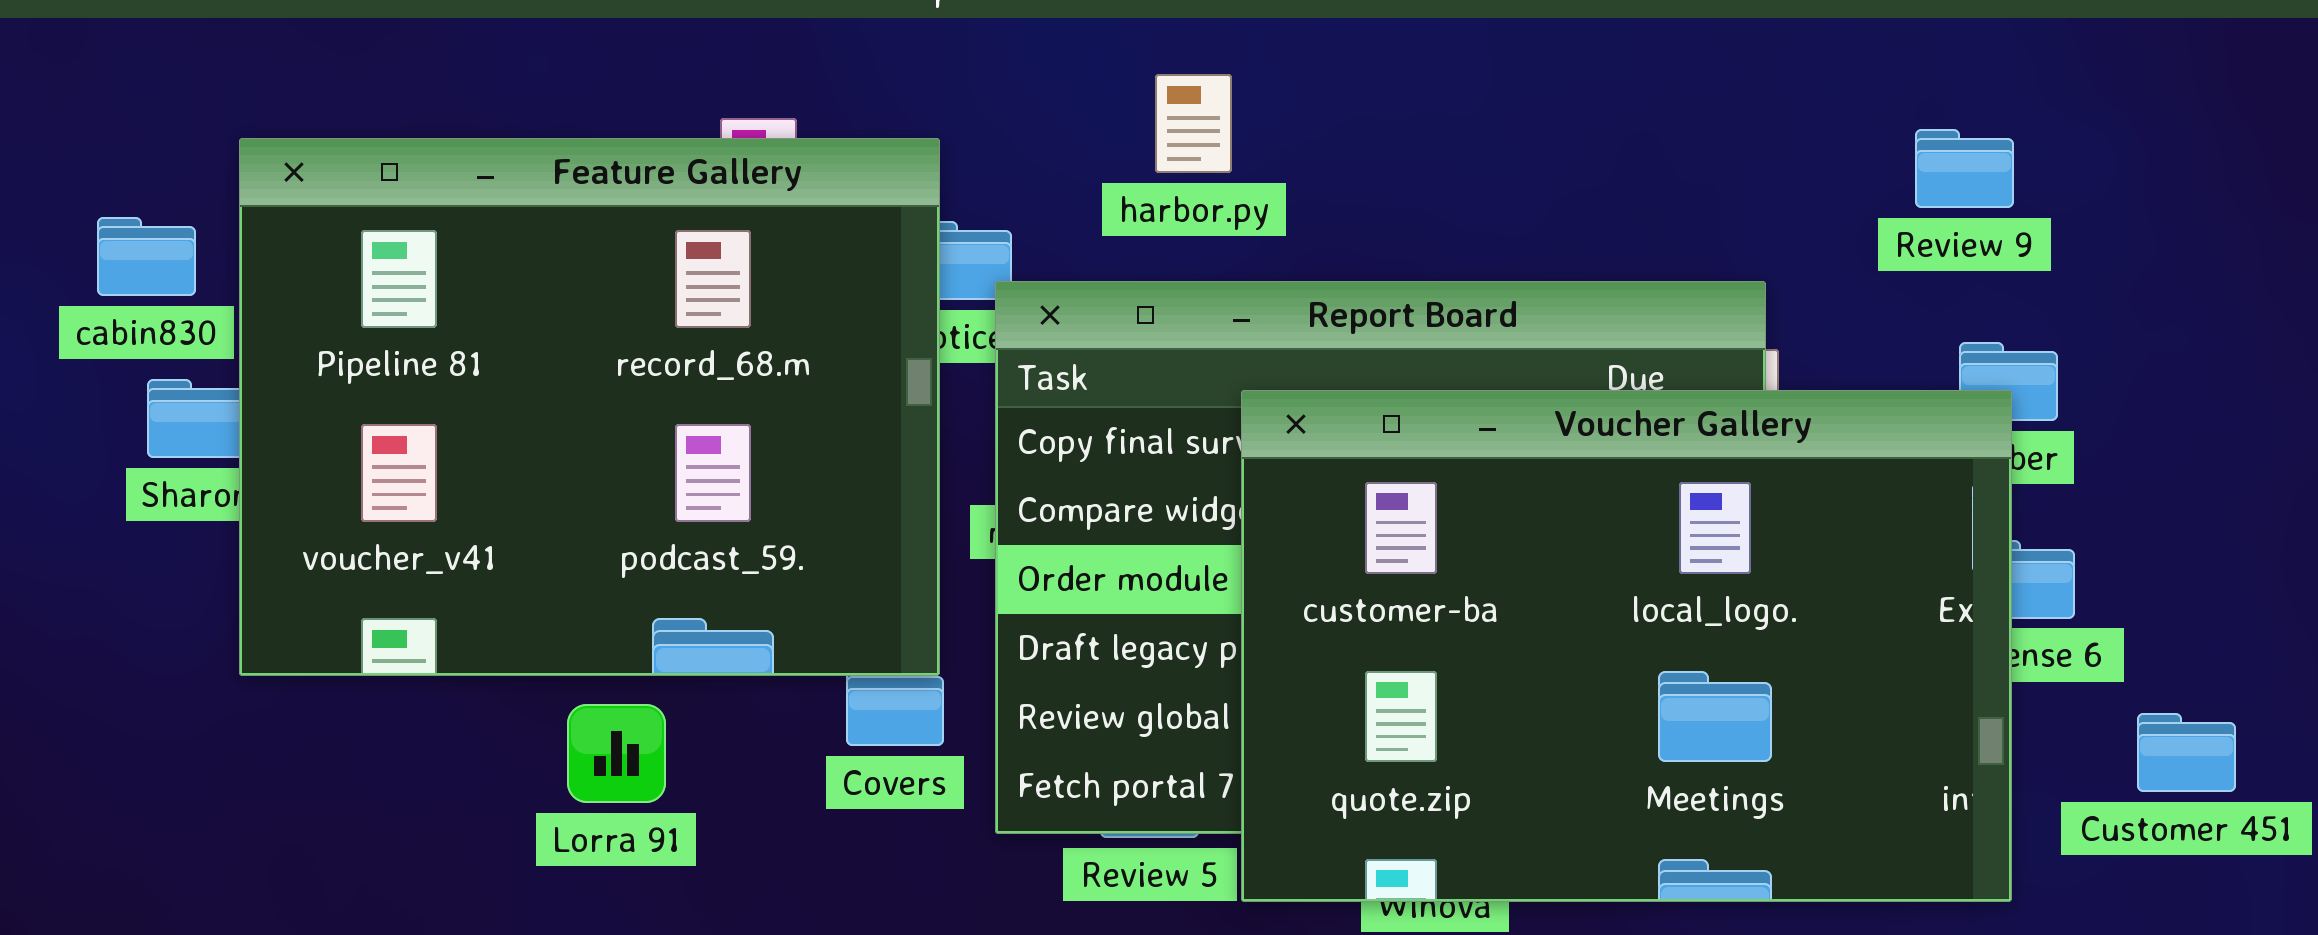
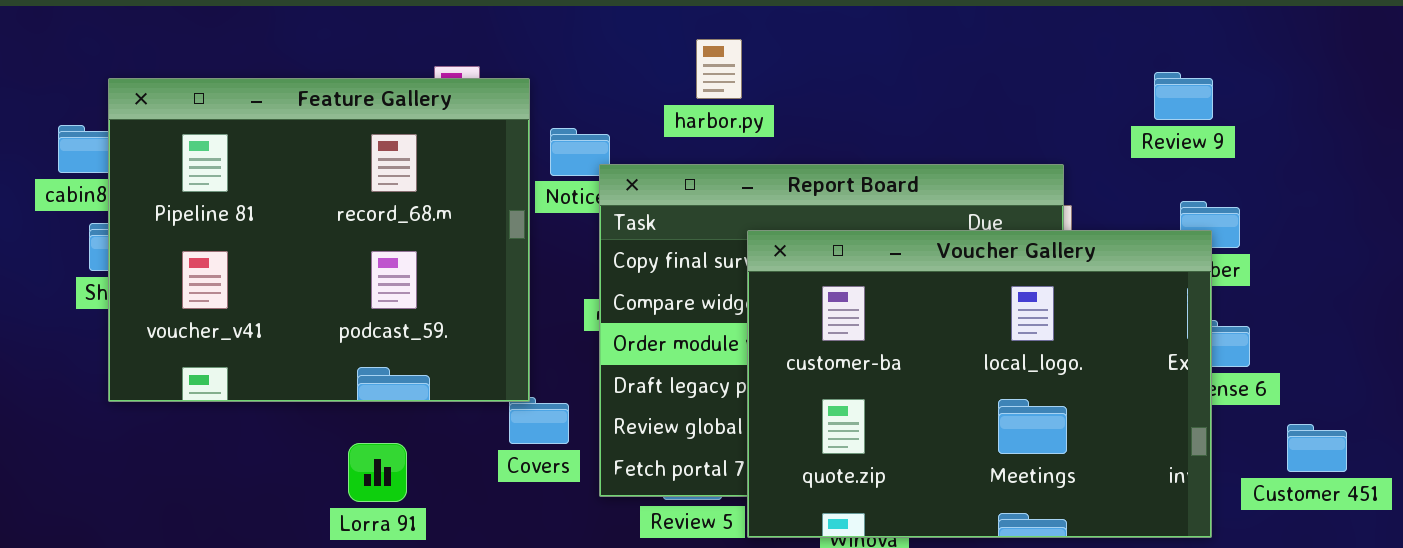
Feature Gallery: [239,138,940,676] -> [108,78,530,402], moved
Lorra 91: [567,704,666,803] -> [348,443,407,502], moved

